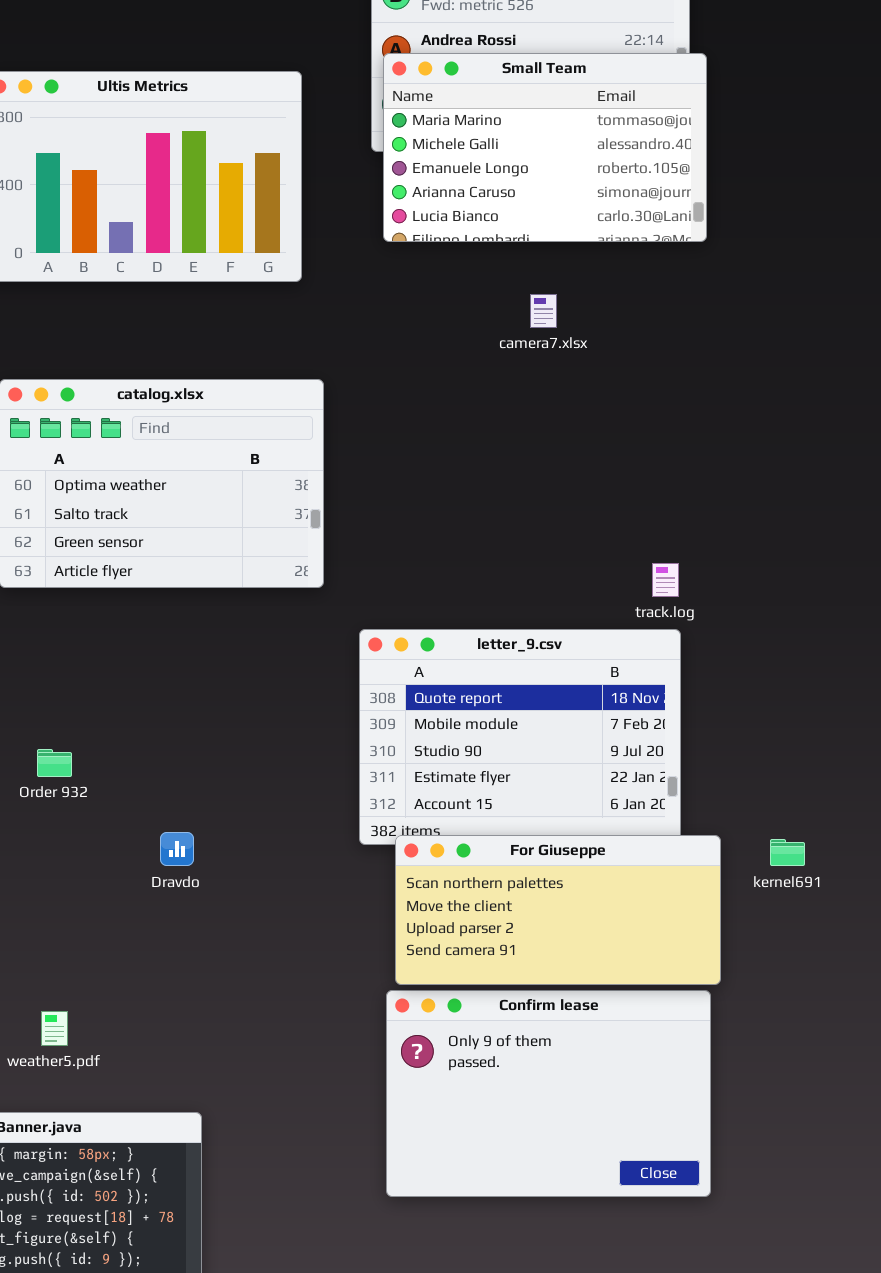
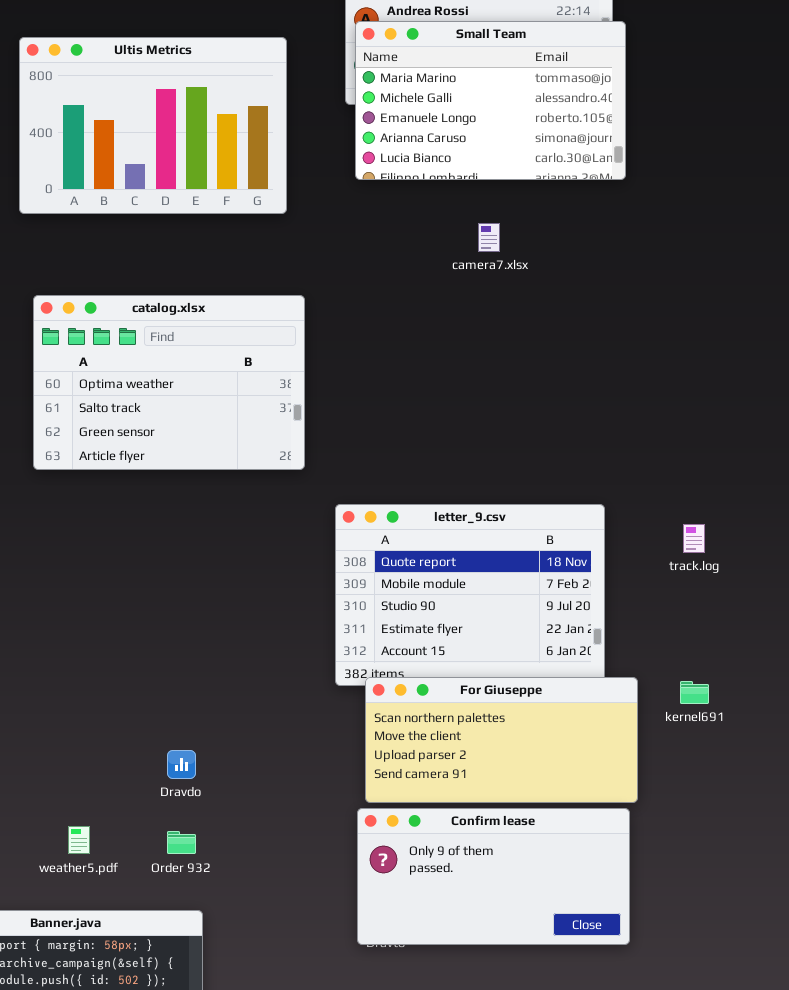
track.log: [652,563,679,597] -> [683,524,705,553], moved
Order 932: [37,749,72,777] -> [167,831,196,854], moved
Dravdo: [160,832,194,866] -> [167,750,196,779], moved
Confirm lease: [386,990,711,1197] -> [357,808,630,945], resized

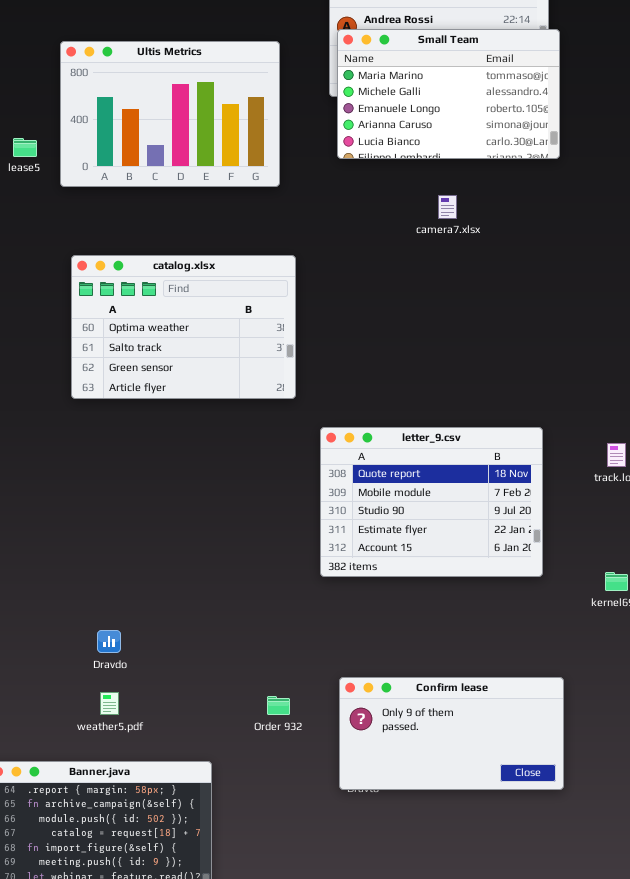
For Giuseppe: [365,677,638,803] -> none, closed
Dravdo: [167,750,196,779] -> [97,630,121,653], moved
Order 932: [167,831,196,854] -> [267,696,290,715], moved

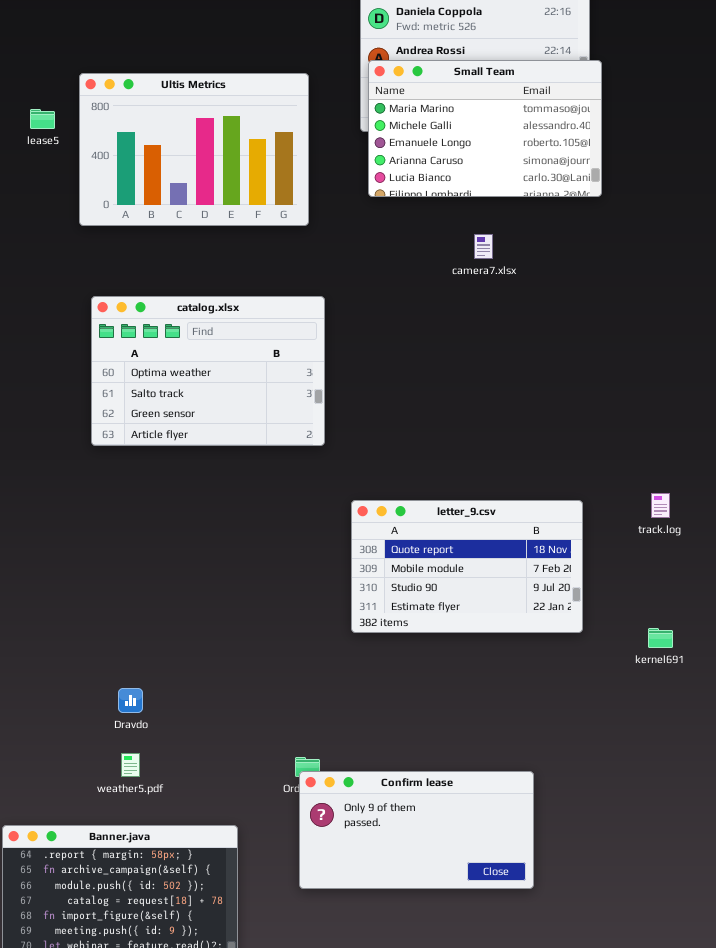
lease5: [13,138,37,157] -> [30,109,55,129], moved
letter_9.csv: [320,427,543,577] -> [351,500,583,633], resized
Confirm lease: [339,677,564,790] -> [299,771,534,889], moved

